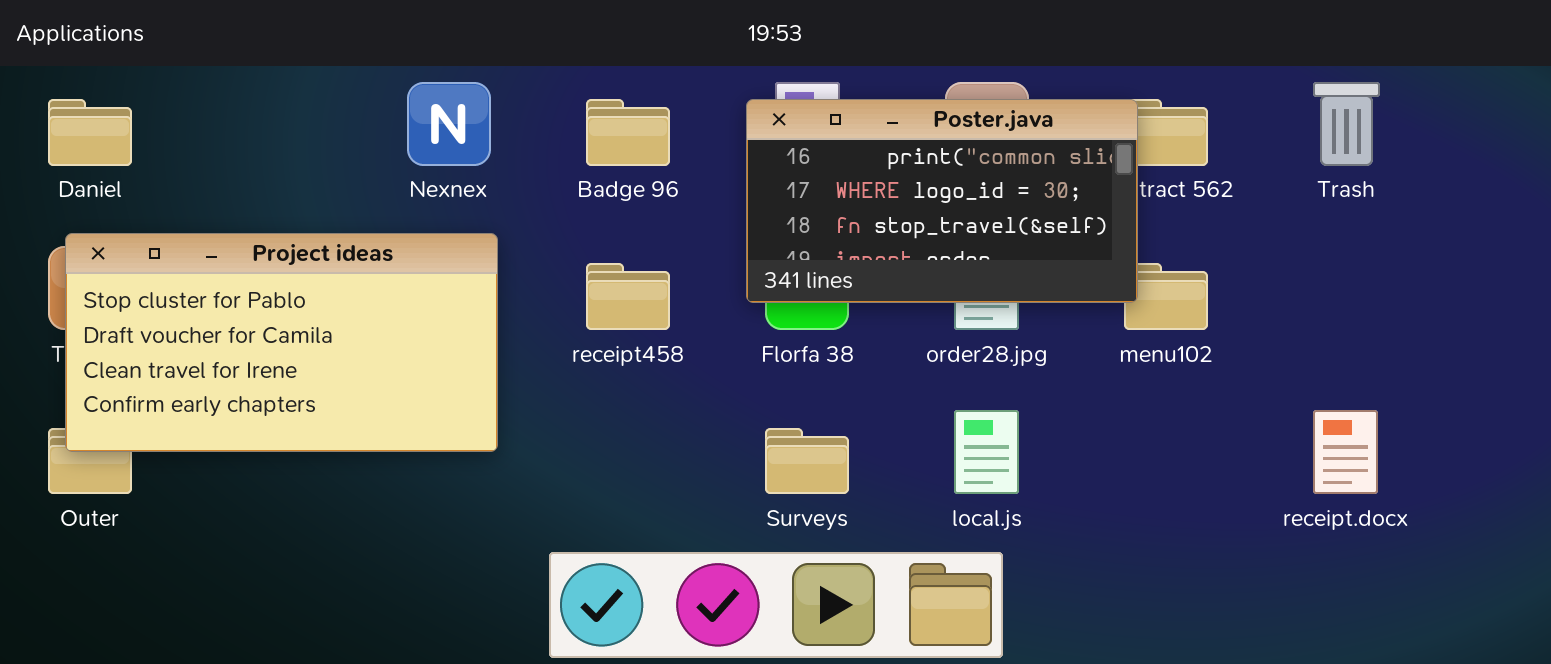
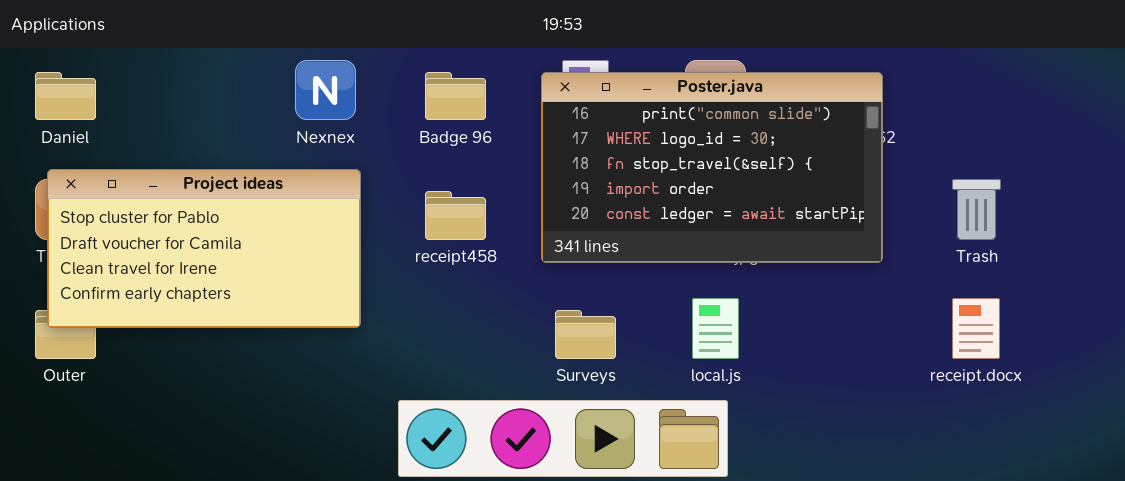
Trash: [1313,82,1380,166] -> [952,179,1001,240], moved
Poster.java: [746,99,1138,303] -> [541,72,883,263], resized

